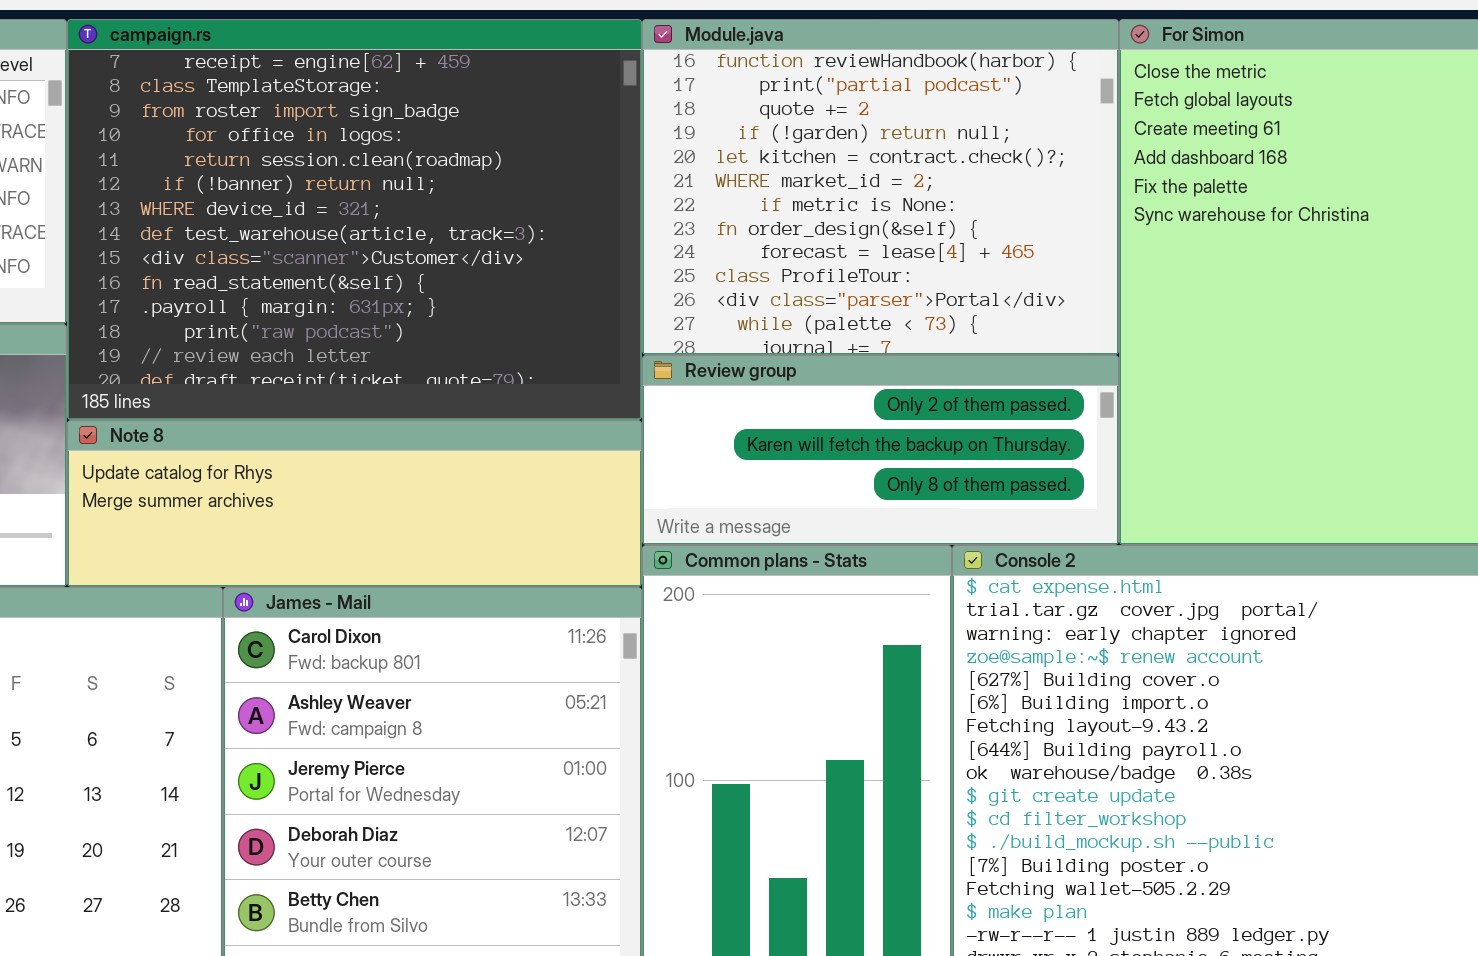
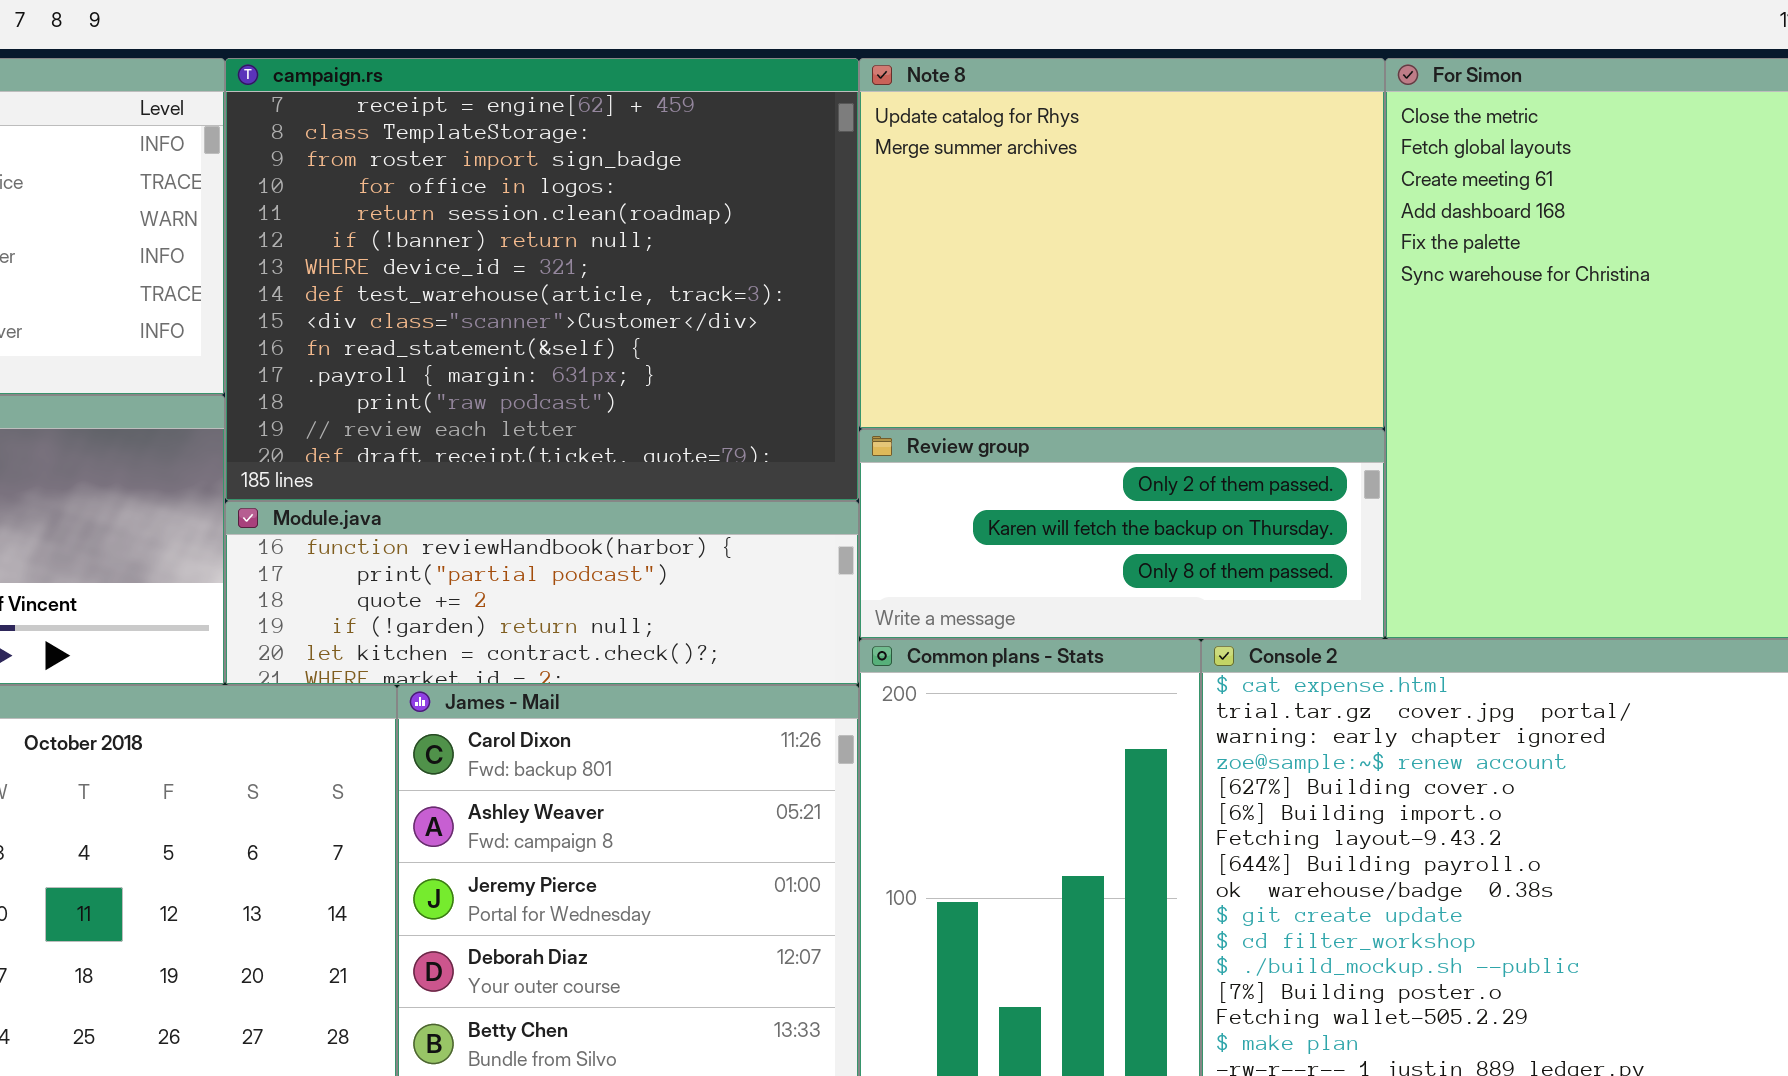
Module.java: [642,19,1119,355] -> [225,501,859,685], moved, resized
Note 8: [67,420,642,587] -> [859,58,1385,429], moved, resized

